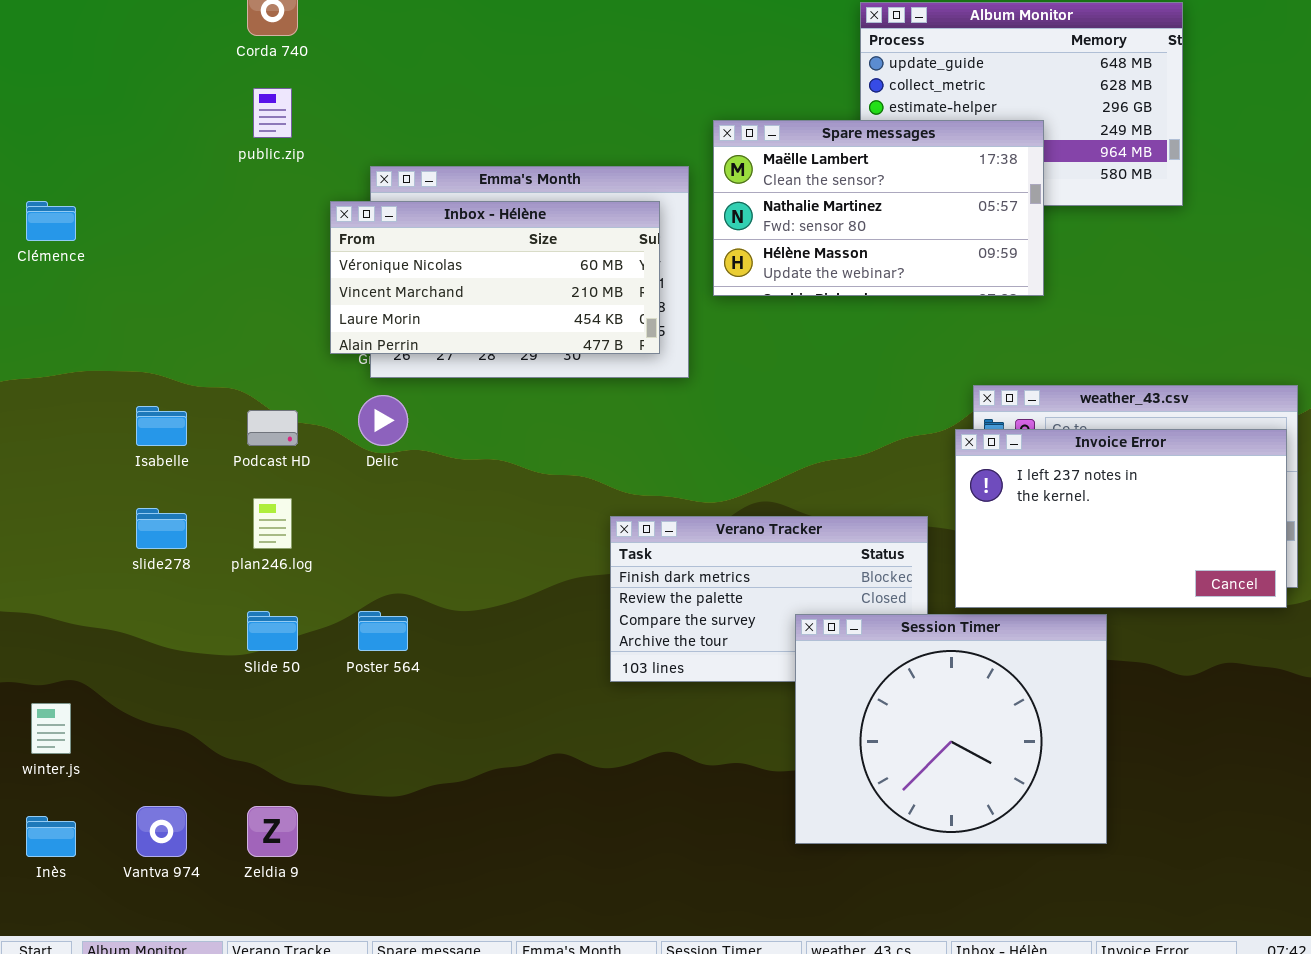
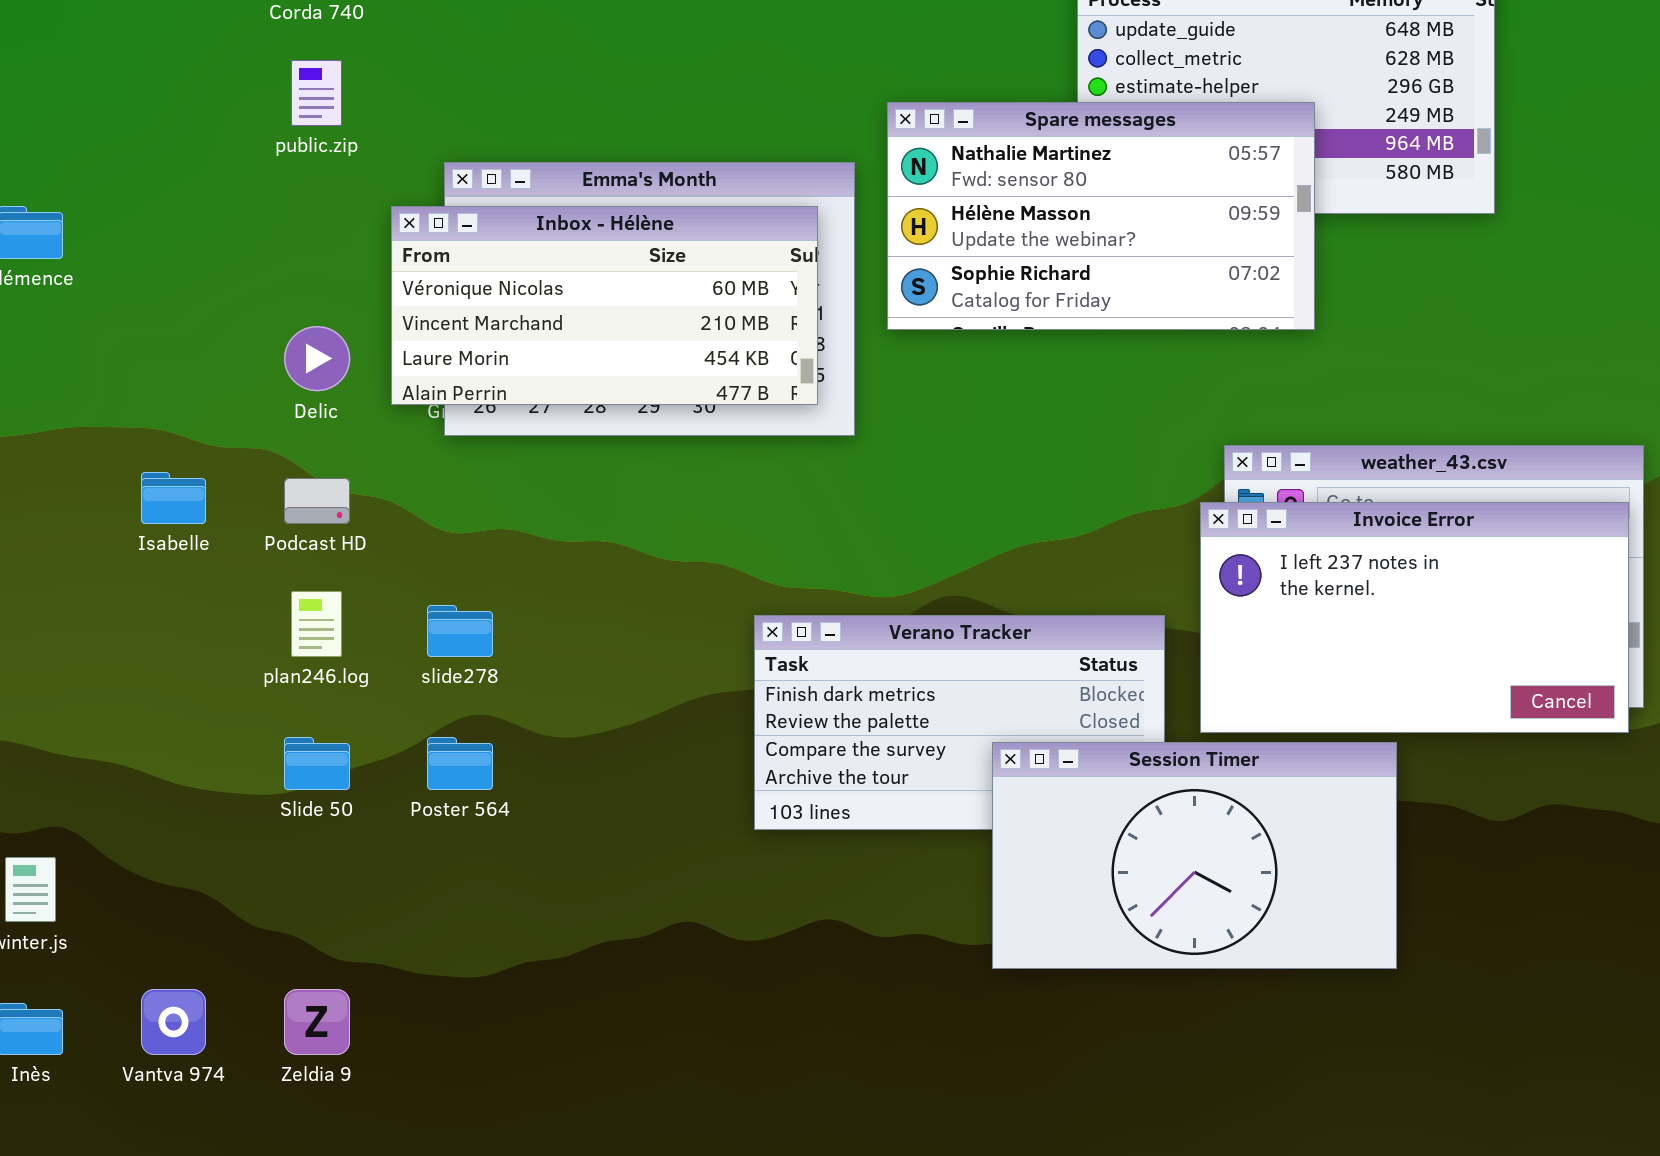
Spare messages: [713,120,1044,296] -> [887,102,1315,330], scrolled down 1 row
Delic: [358,395,408,446] -> [284,326,350,391], moved
slide278: [136,508,187,549] -> [427,605,493,657], moved
Session Timer: [795,614,1107,844] -> [992,742,1397,969], resized

